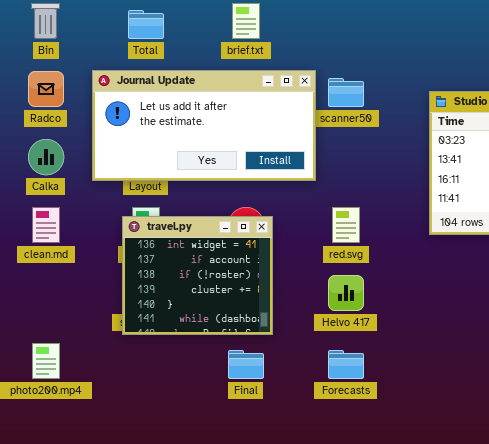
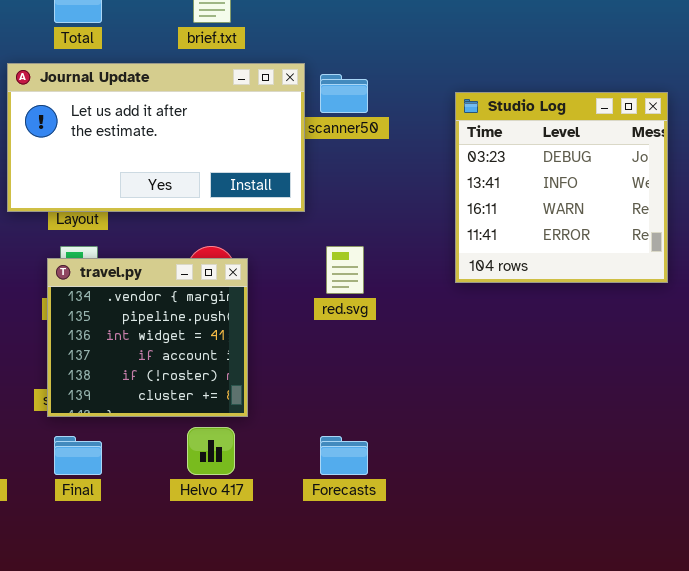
travel.py: [122,216,273,335] -> [47,258,248,417], scrolled up 2 rows
Helvo 417: [328,275,364,311] -> [187,427,235,475], moved
Final: [228,350,264,379] -> [54,436,102,475], moved

